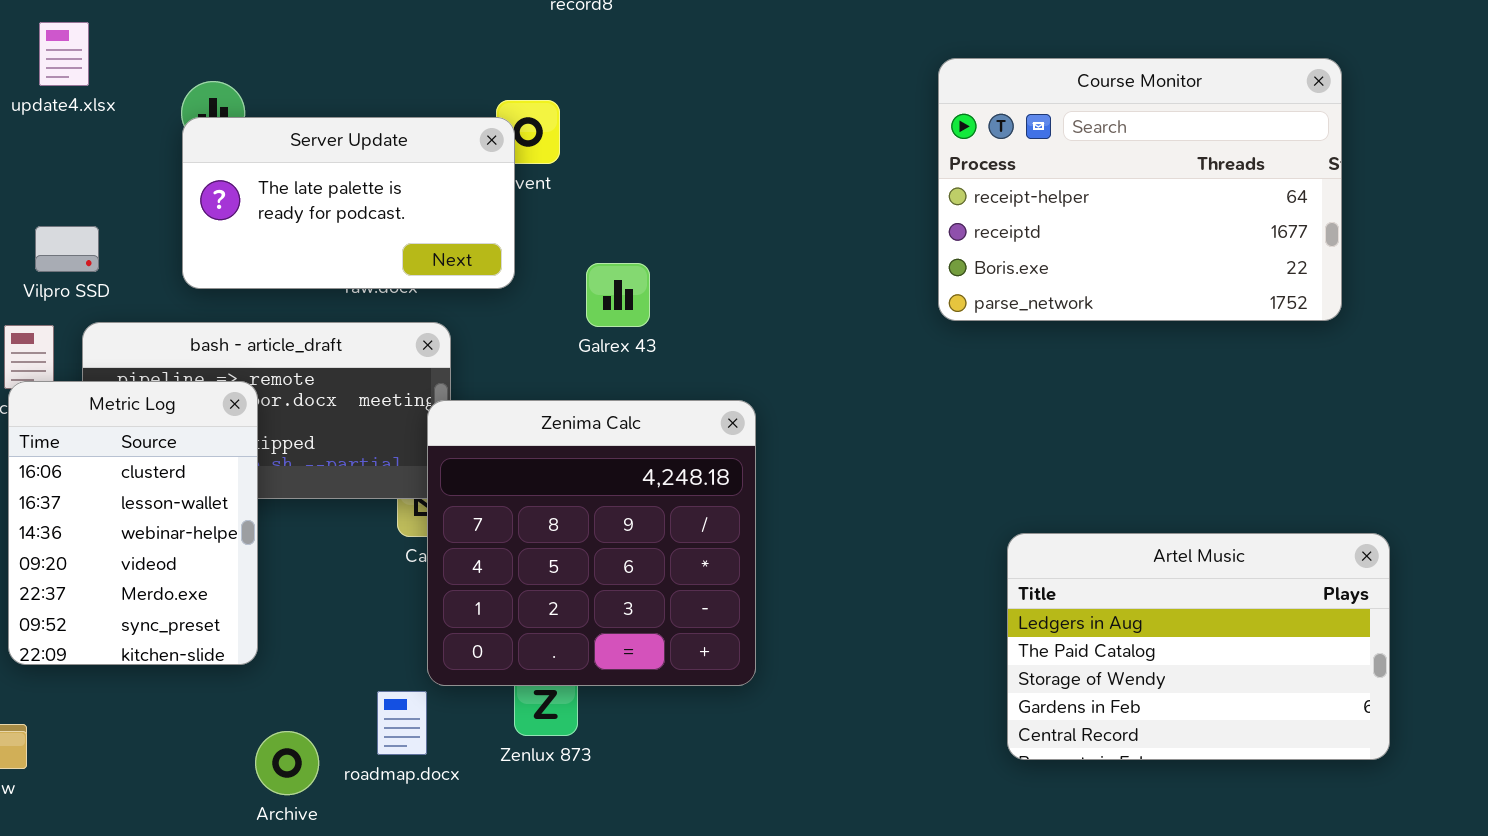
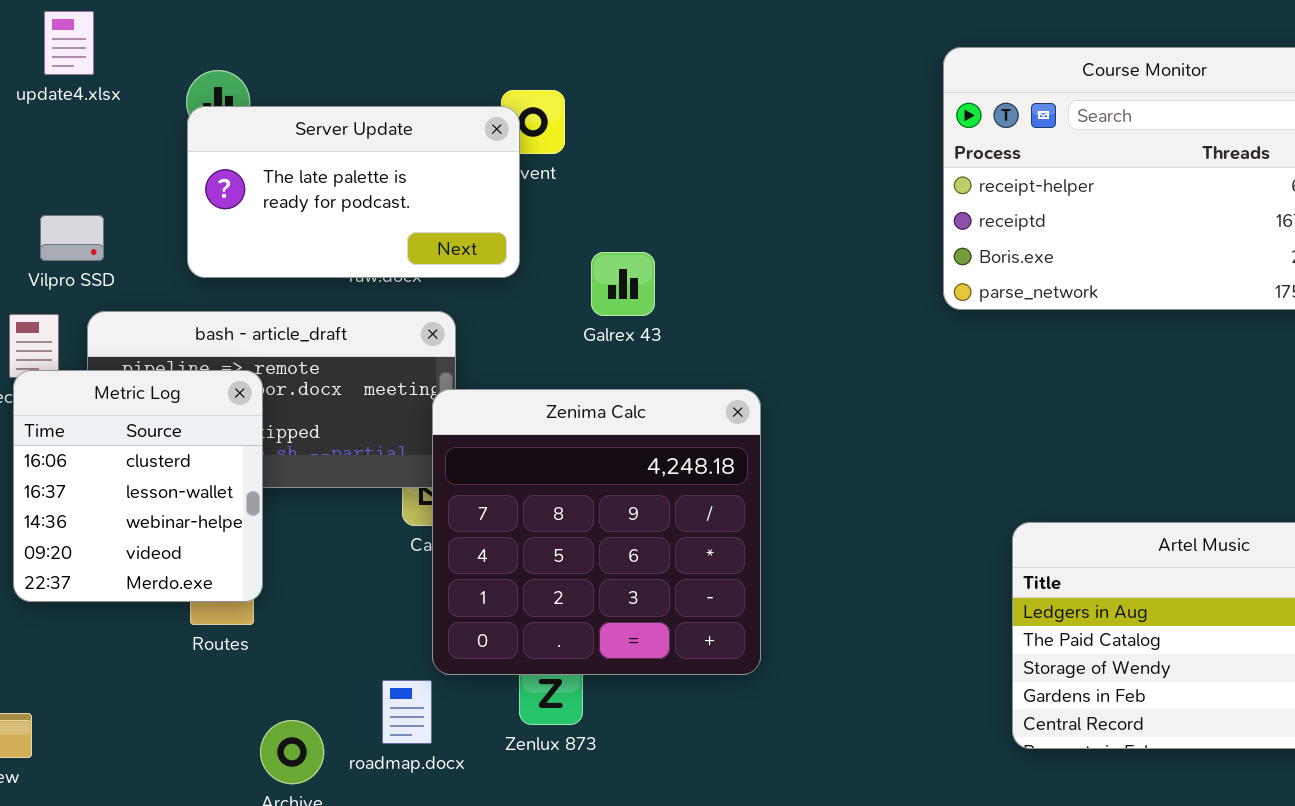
Metric Log: [8,381,258,665] -> [13,370,263,602], resized

